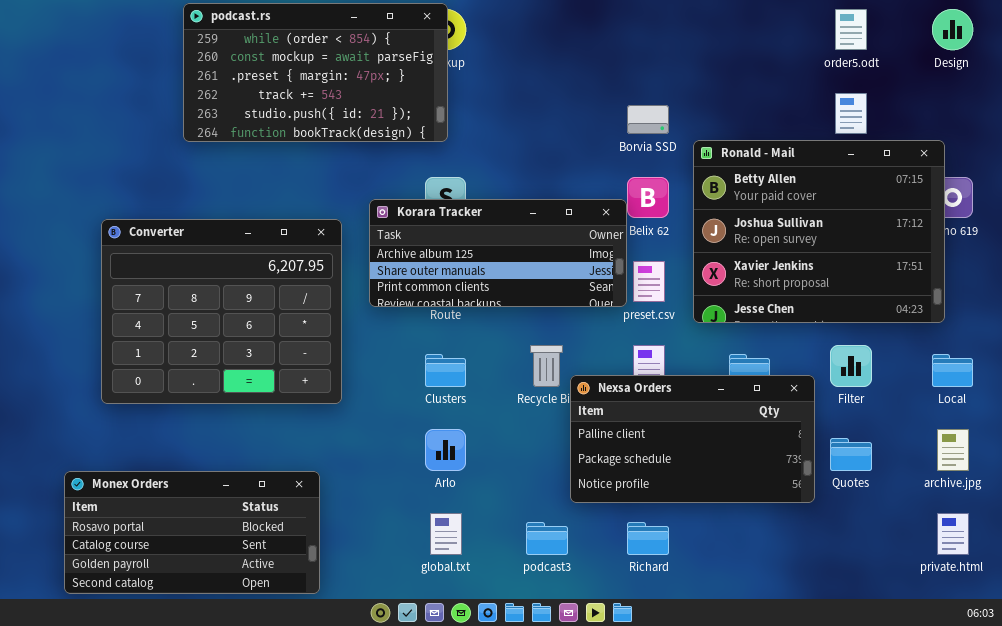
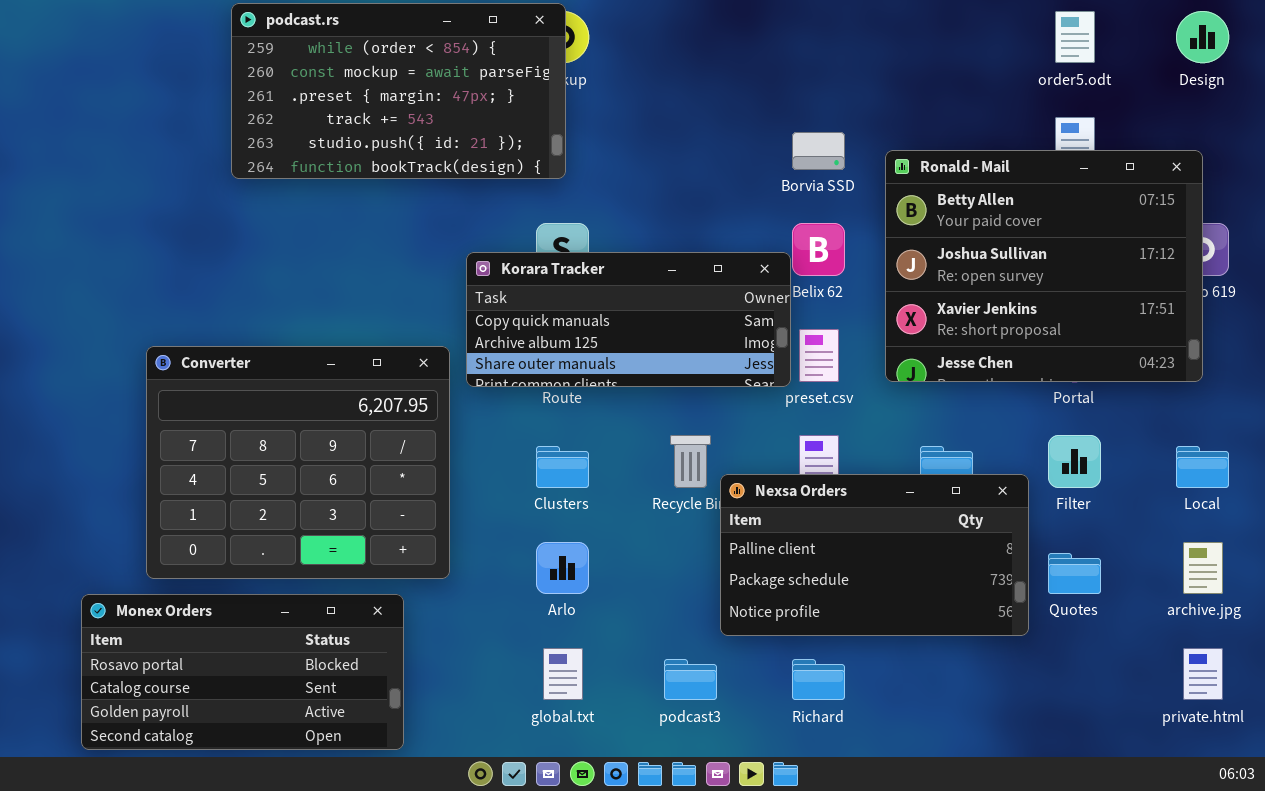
Ronald - Mail: [693,140,945,323] -> [885,150,1203,382], moved
Korara Tracker: [369,199,627,307] -> [466,252,791,387], scrolled up 1 row
Converter: [101,219,342,404] -> [146,346,450,579], moved

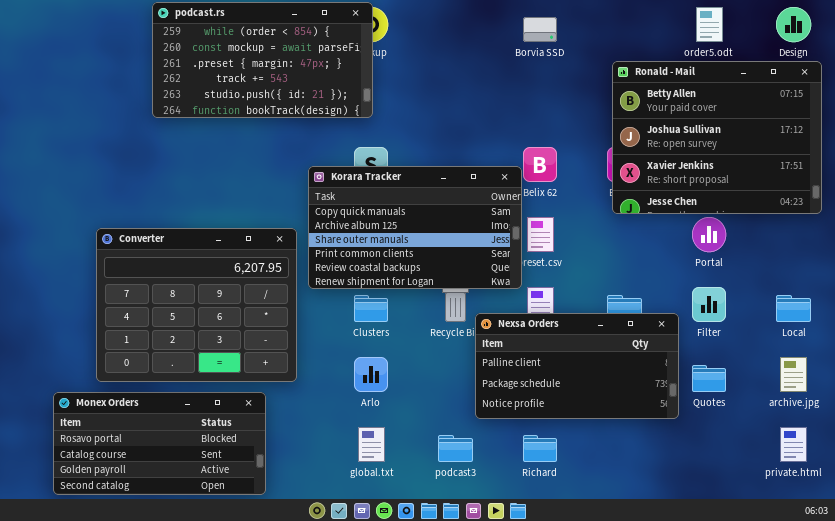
Borvia SSD: [792,132,845,170] -> [523,17,557,42], moved
Ronald - Mail: [885,150,1203,382] -> [612,61,822,214], moved
Korara Tracker: [466,252,791,387] -> [308,166,522,289], resized

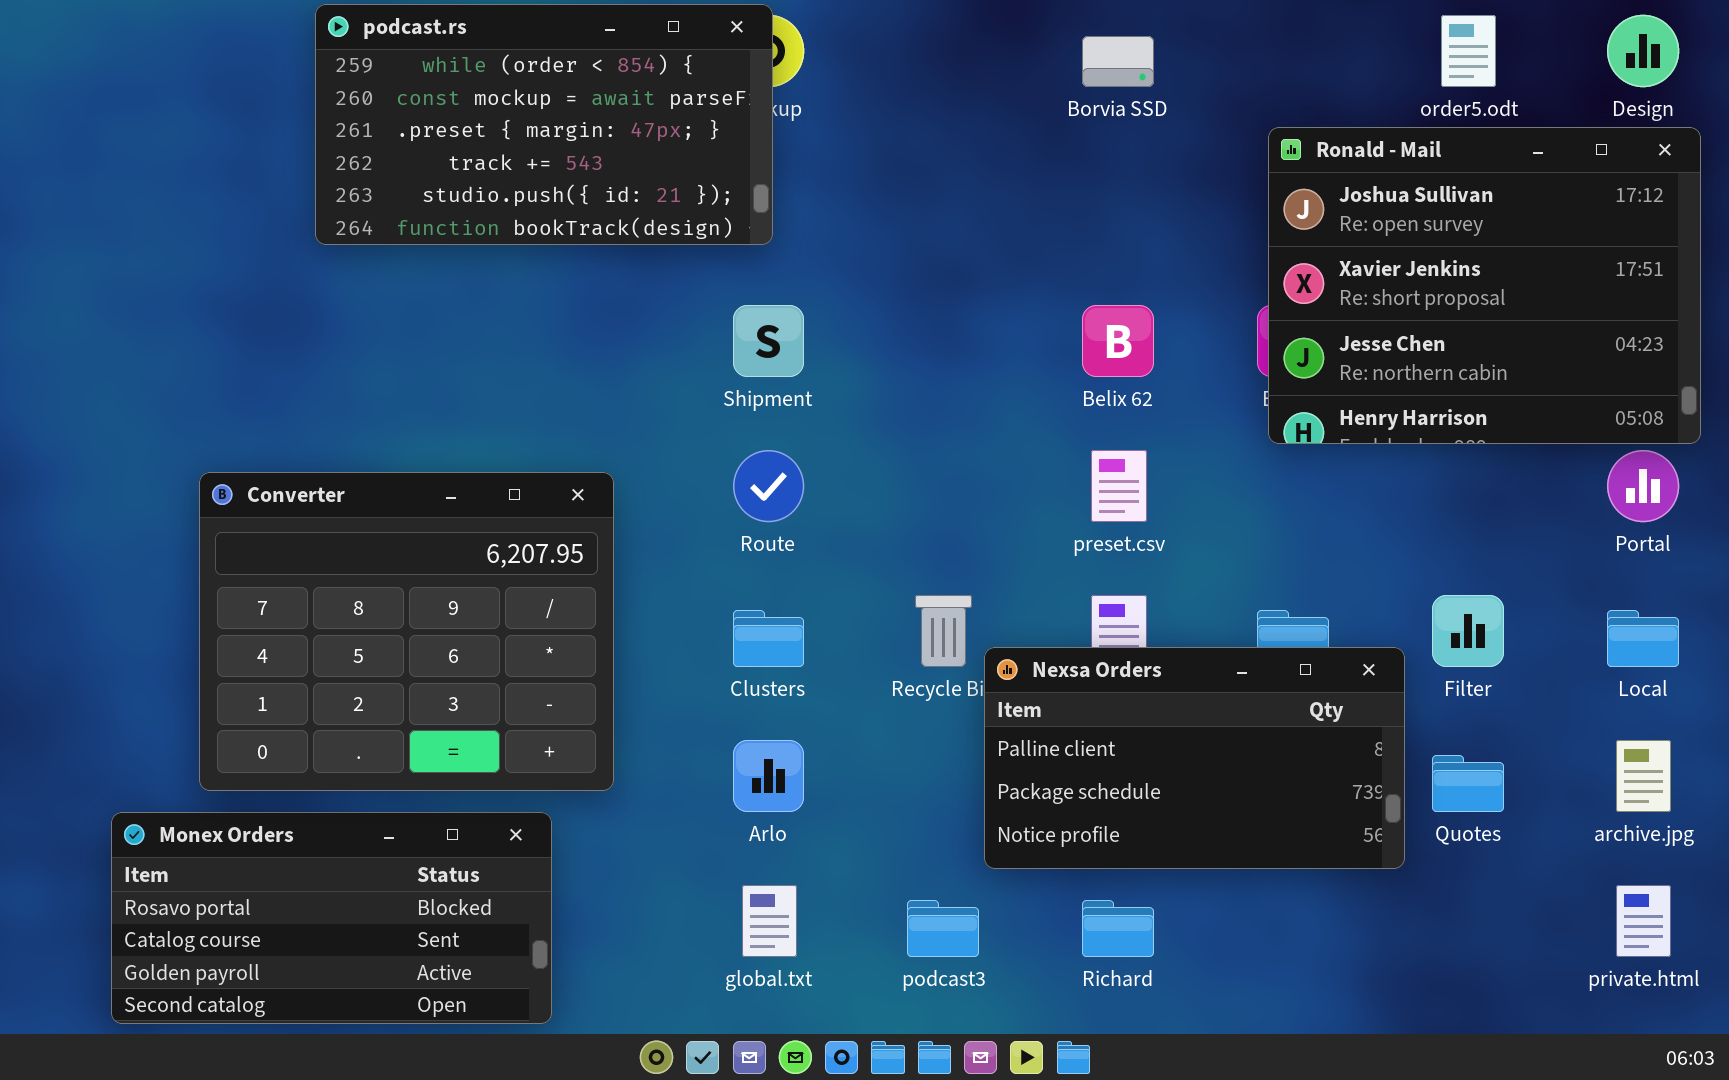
Ronald - Mail: [612,61,822,214] -> [1268,127,1701,444], scrolled down 1 row
Korara Tracker: [308,166,522,289] -> none, closed
Portal: [692,217,726,252] -> [1607,450,1679,522], moved

